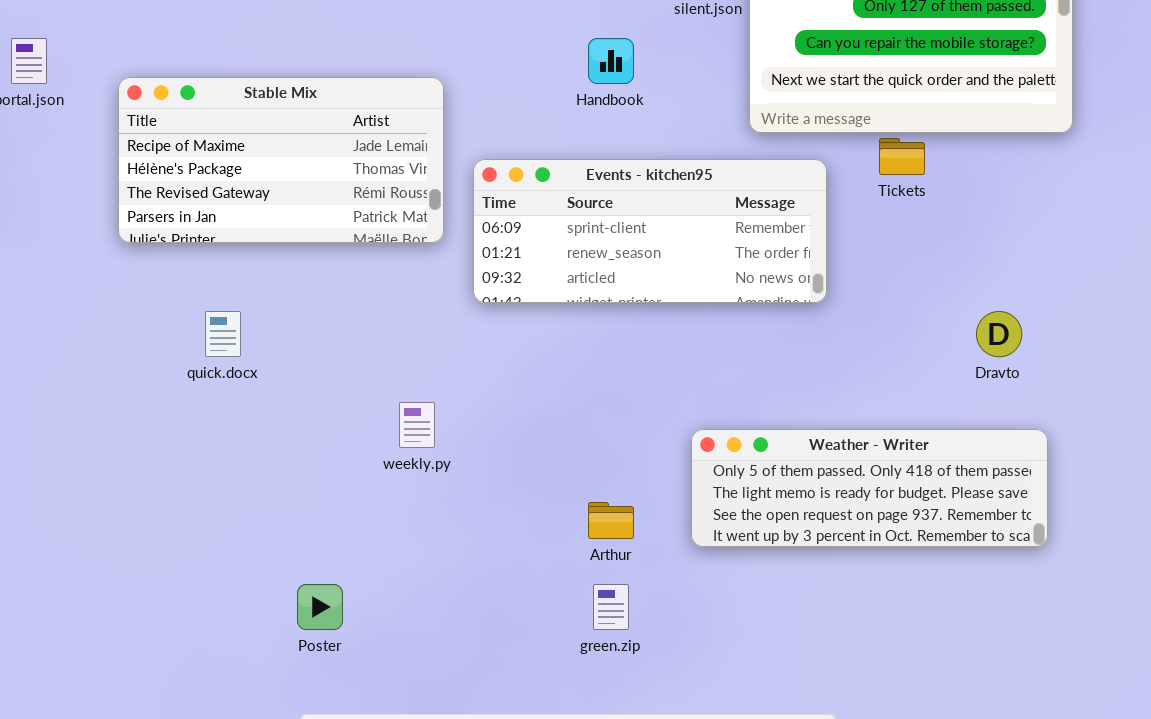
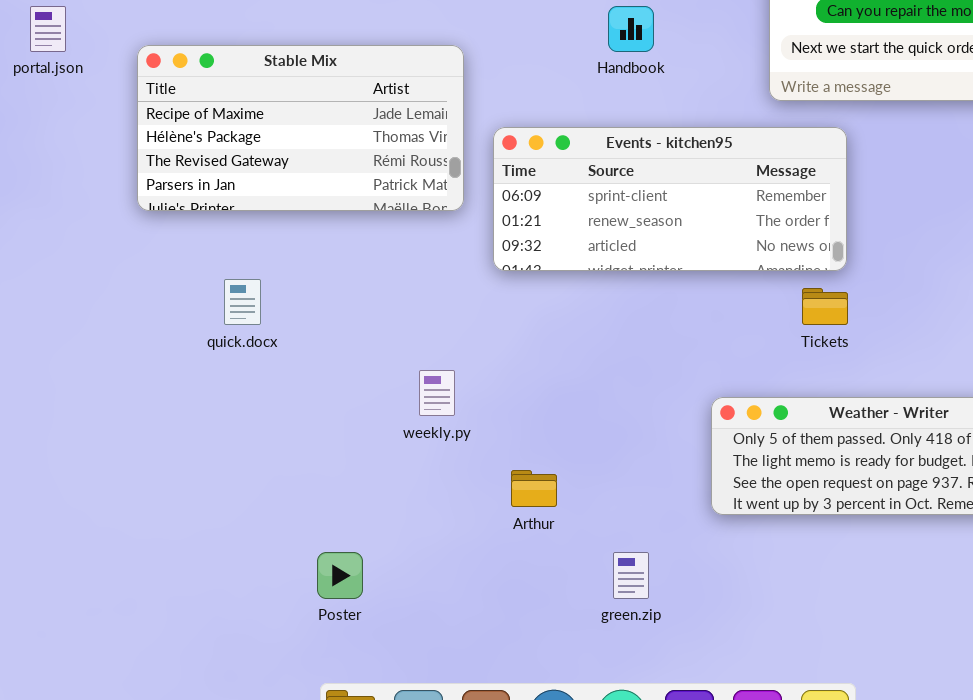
Tickets: [879,138,925,175] -> [802,288,848,325], moved
Arthur: [588,502,634,539] -> [511,470,557,507], moved

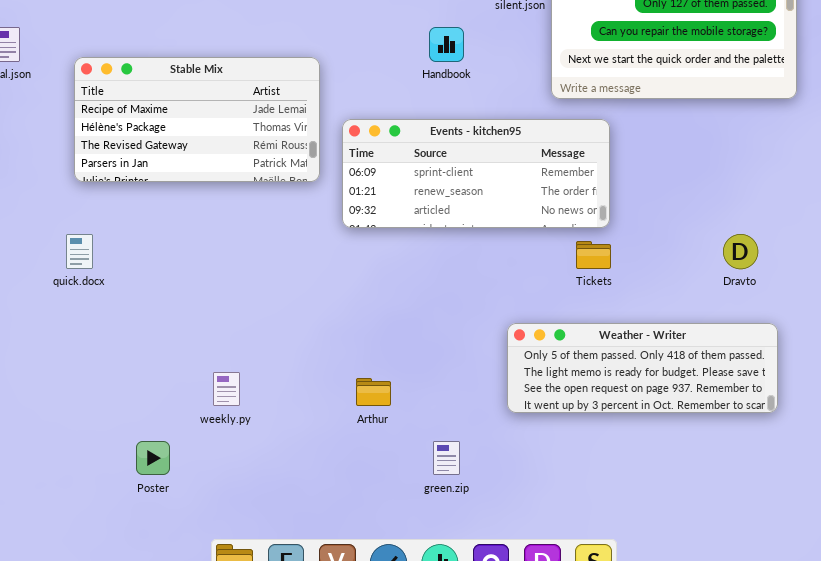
quick.docx: [224,279,261,325] -> [66,234,93,269], moved
weekly.py: [419,370,455,416] -> [213,372,240,406], moved
Poster: [317,552,363,599] -> [136,441,170,475], moved

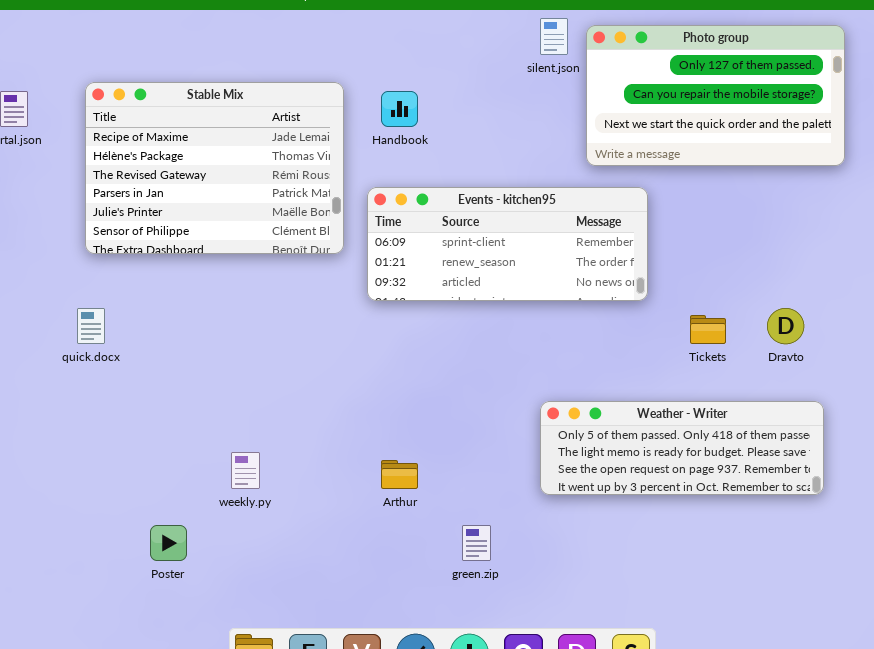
Handbook: [429,27,464,62] -> [381,91,418,127], moved
Stable Mix: [74,57,320,182] -> [85,82,344,254], resized
Tickets: [576,241,611,269] -> [690,315,726,344], moved

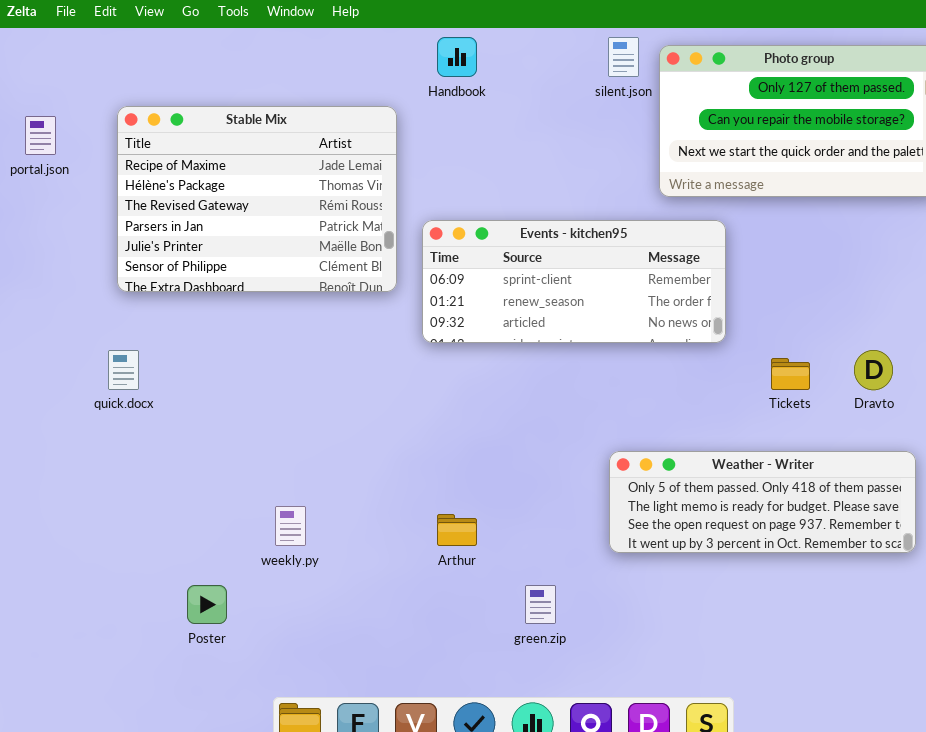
Handbook: [381,91,418,127] -> [437,37,477,77], moved

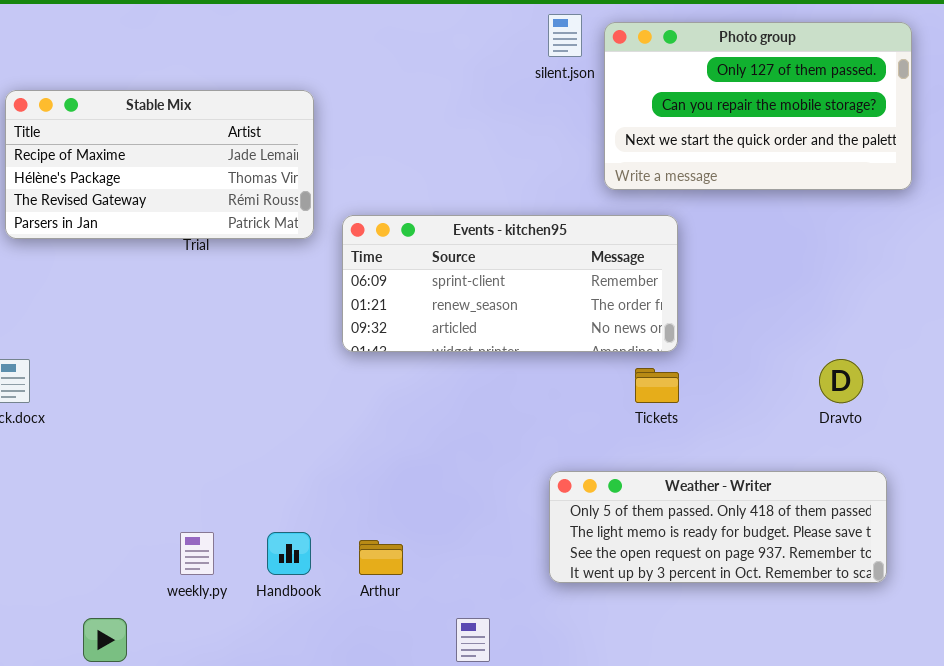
Handbook: [437,37,477,77] -> [267,532,311,575], moved
Stable Mix: [117,106,397,292] -> [5,90,314,239], resized
Tickets: [771,358,810,390] -> [635,368,679,403], moved

